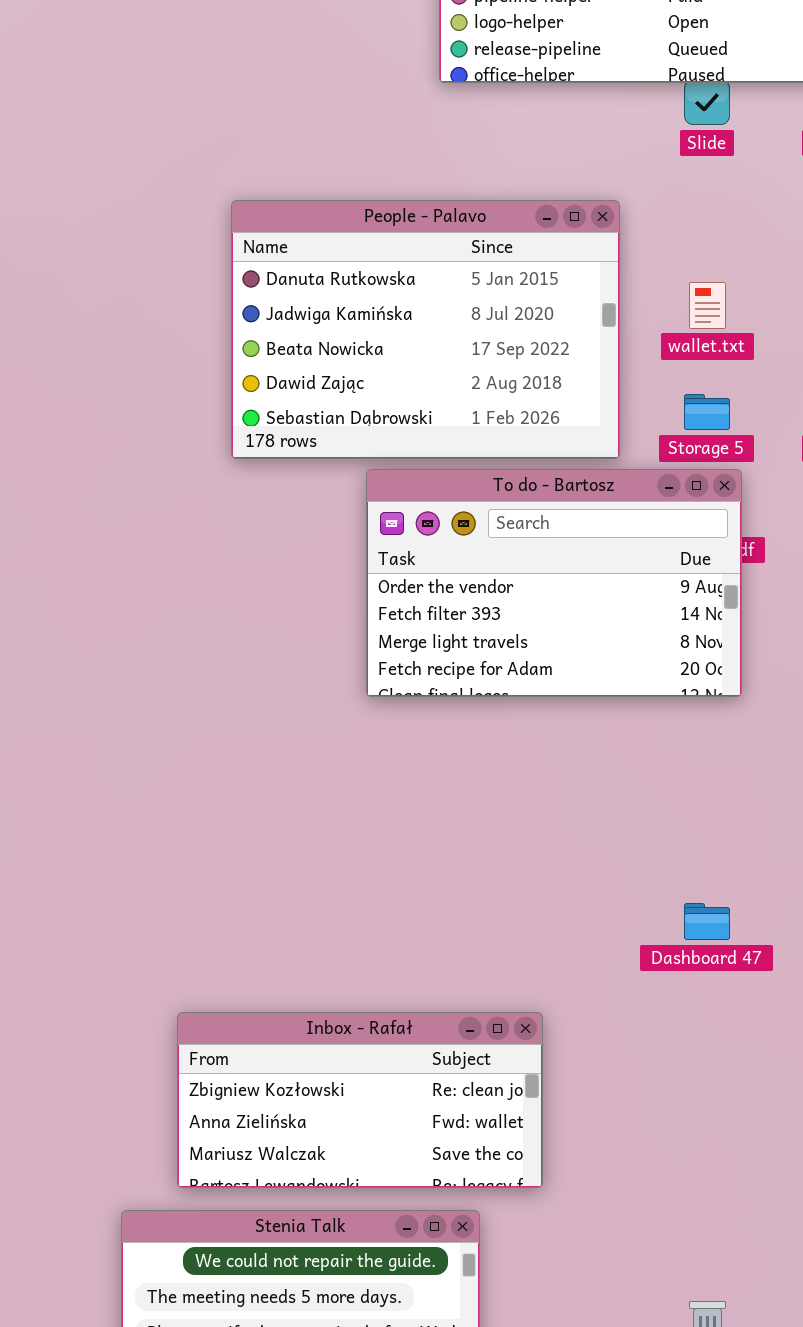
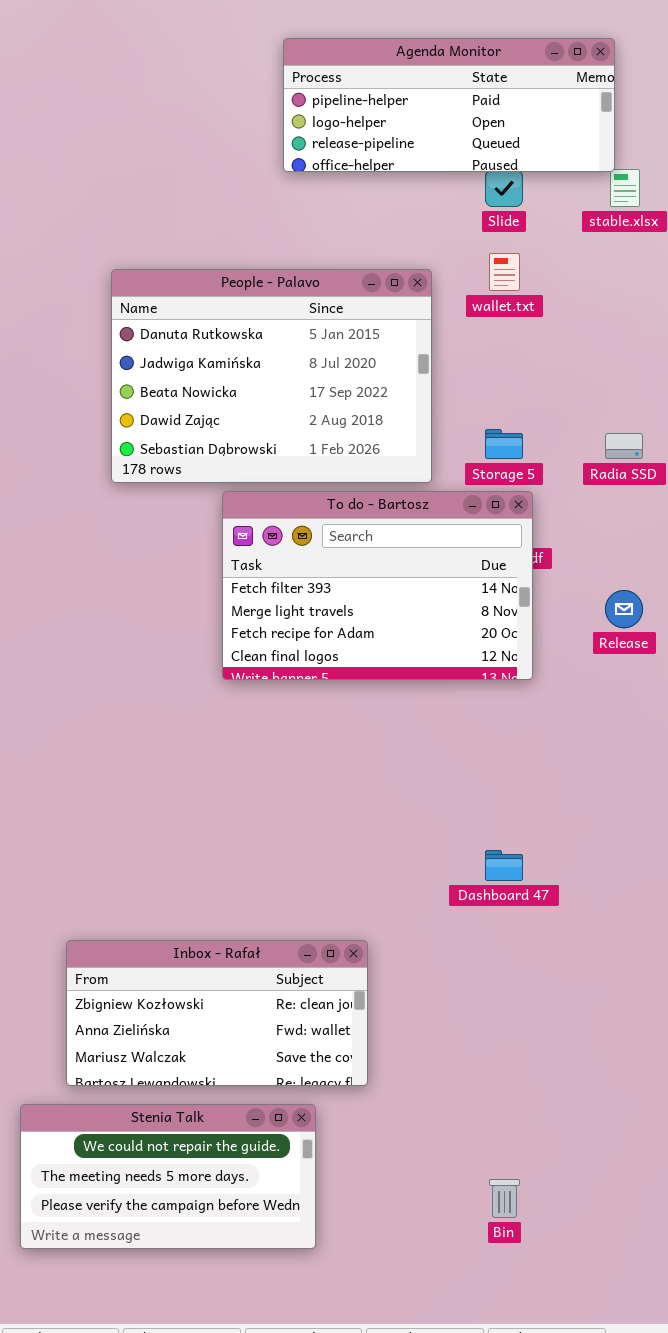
wallet.txt: [689,282,726,329] -> [489,253,520,291], moved
To do - Bartosz: [366,469,742,697] -> [222,491,533,680], scrolled down 1 row

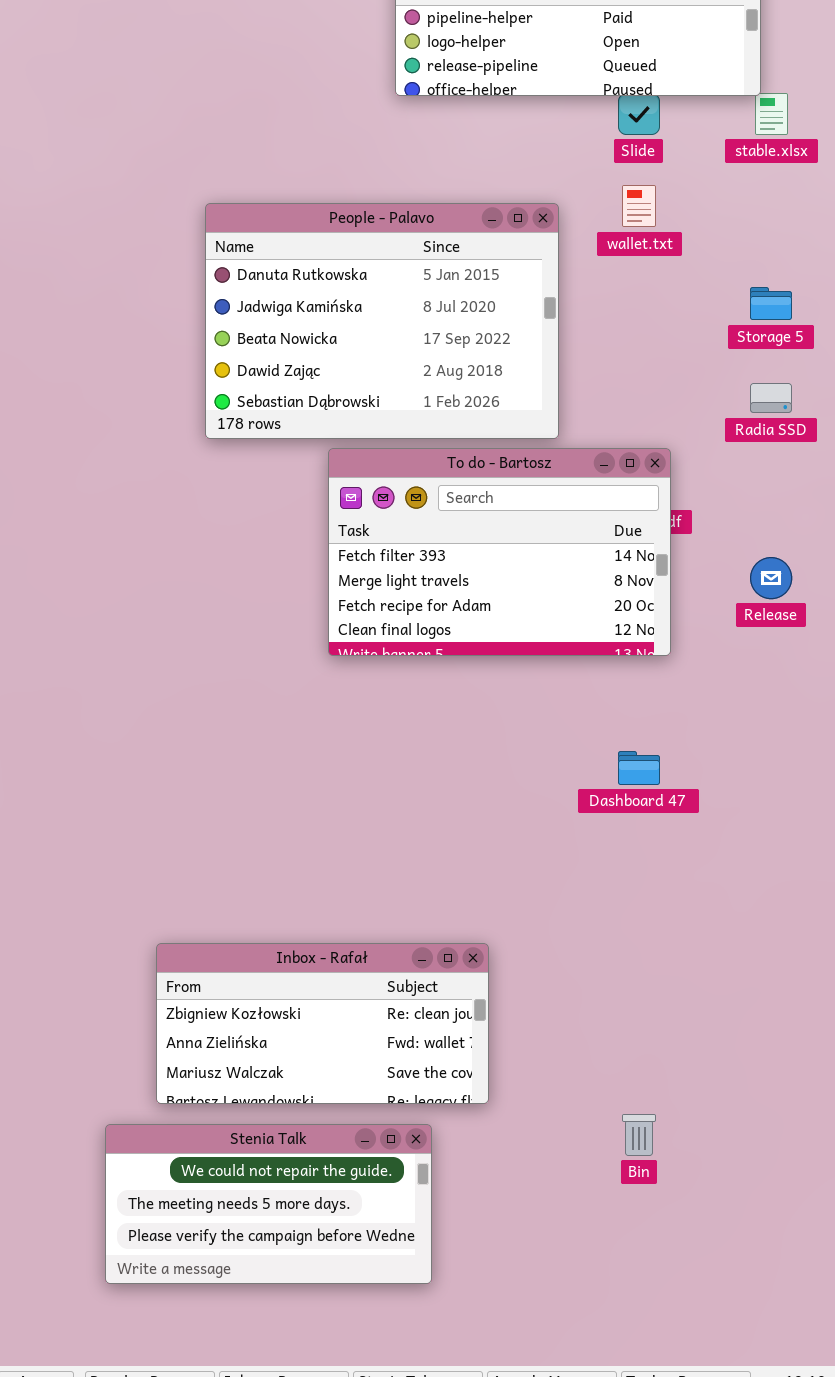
Storage 5: [485,429,523,459] -> [750,287,792,320], moved
Dashboard 47: [485,850,523,881] -> [618,751,660,785], moved
Bin: [489,1179,520,1218] -> [622,1114,656,1156], moved

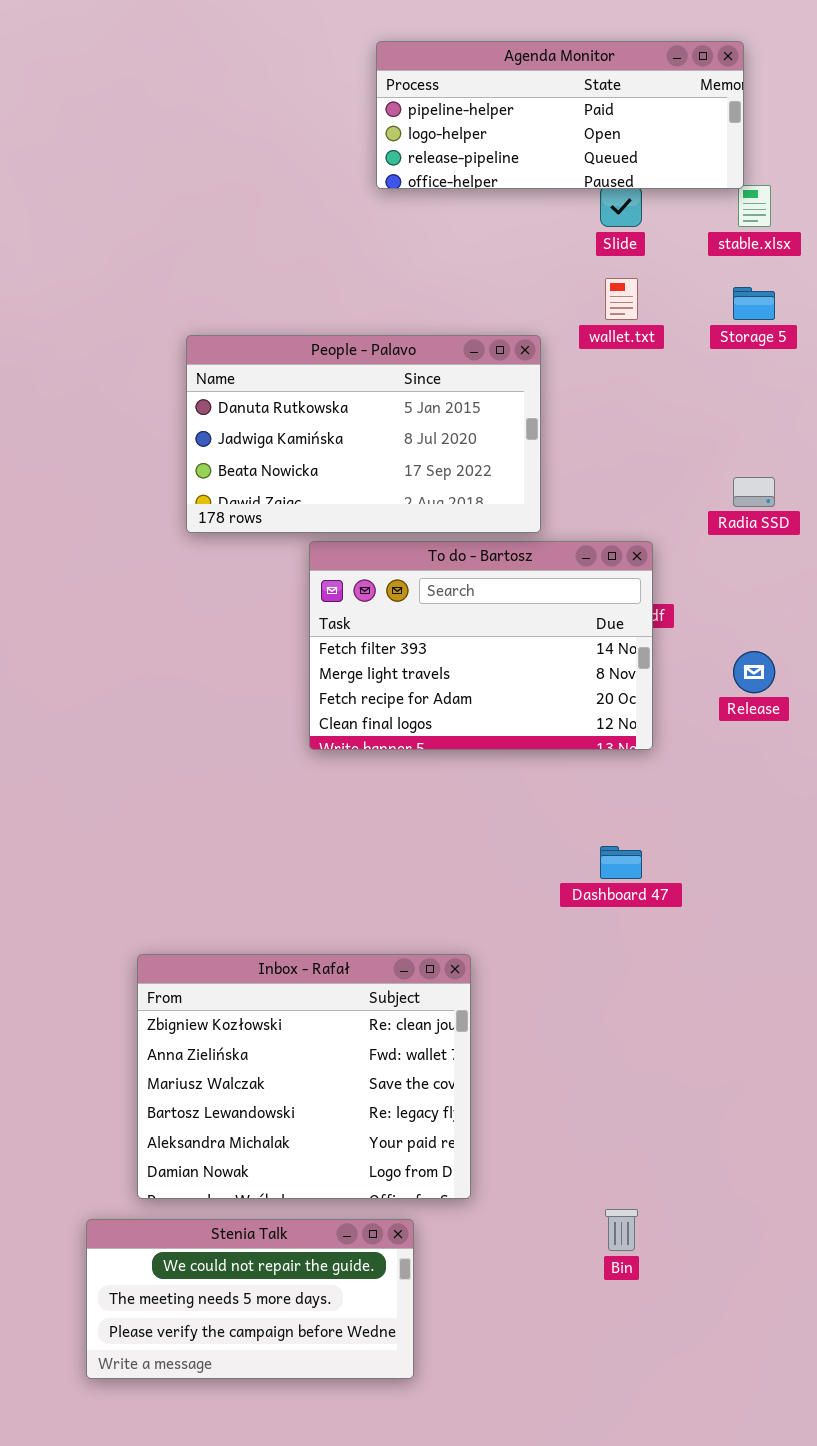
People - Palavo: [205,203,559,439] -> [186,335,541,533], resized
Storage 5: [750,287,792,320] -> [733,287,775,320], moved
Inbox - Rafał: [156,943,489,1104] -> [137,954,471,1199], resized

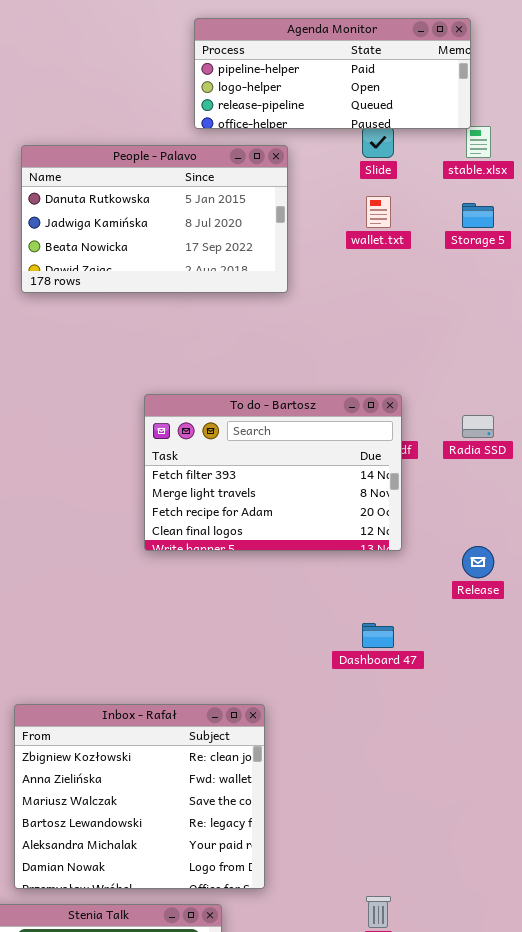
People - Palavo: [186,335,541,533] -> [21,145,288,293], moved
Radia SSD: [733,477,775,507] -> [462,415,494,438], moved
Release: [733,651,775,693] -> [462,546,494,578], moved

